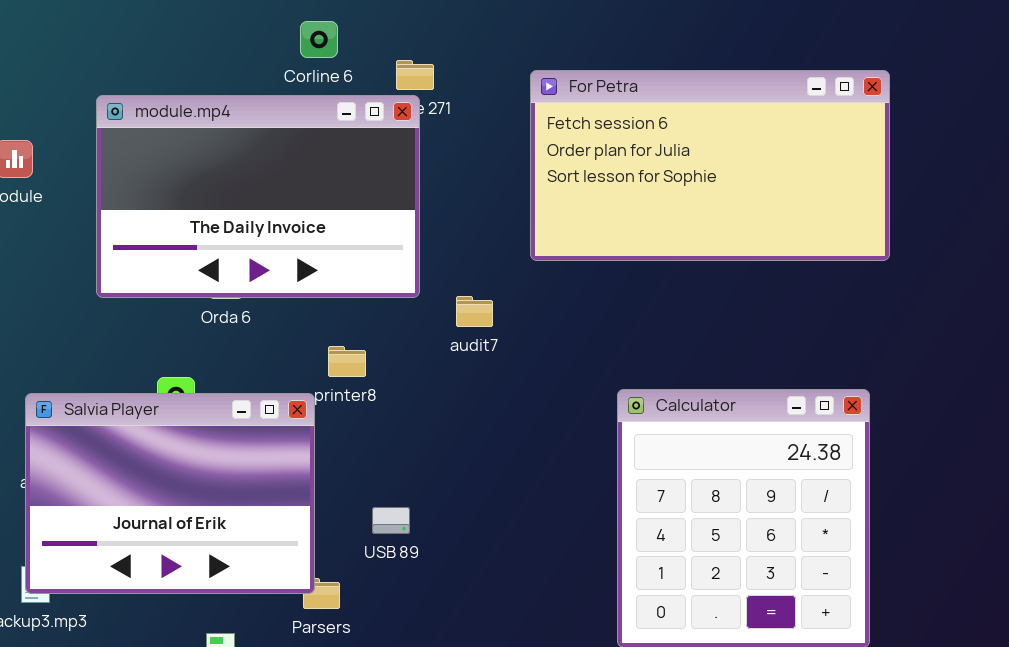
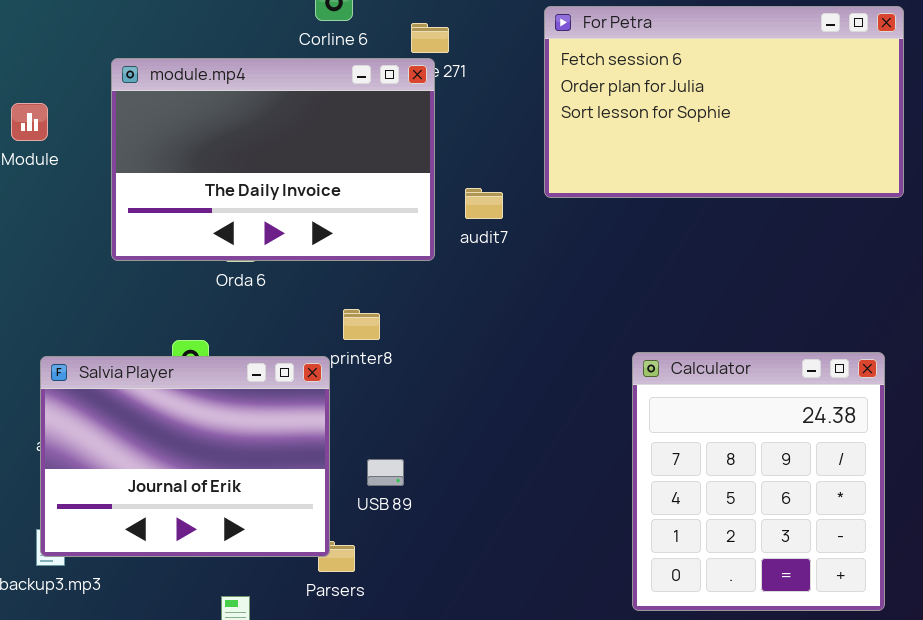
For Petra: [530,70,890,261] -> [544,6,904,198], moved
audit7: [456,296,493,327] -> [465,188,503,219], moved
USB 89: [372,507,410,534] -> [367,459,404,486], moved

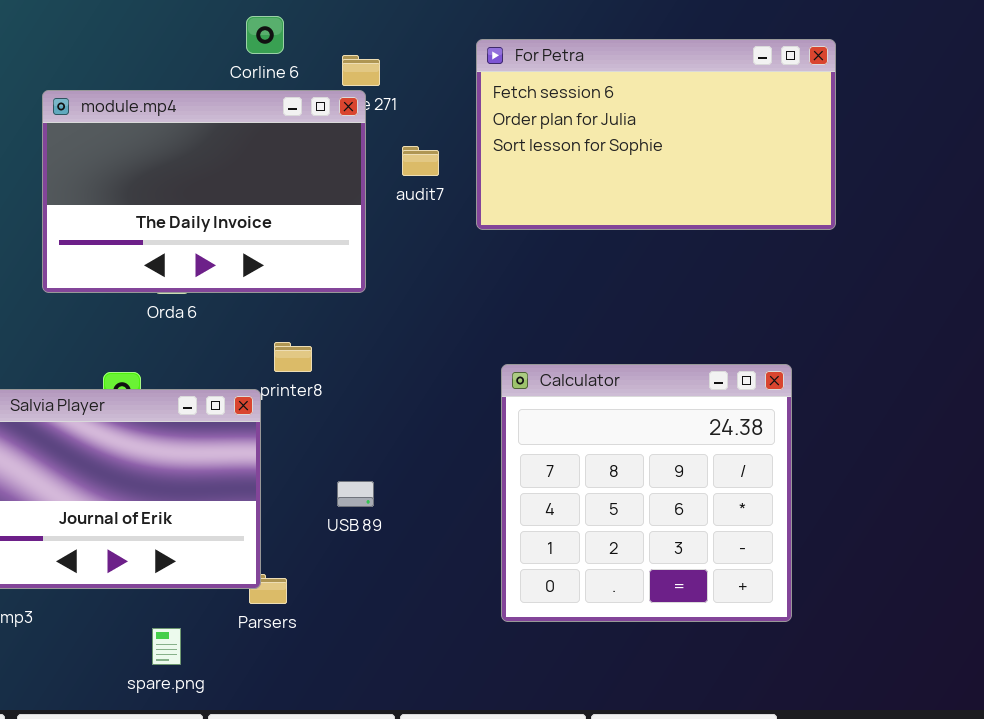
audit7: [465,188,503,219] -> [402,146,439,176], moved
Calculator: [632,352,885,611] -> [501,364,792,622], moved, resized
USB 89: [367,459,404,486] -> [337,481,374,507], moved

